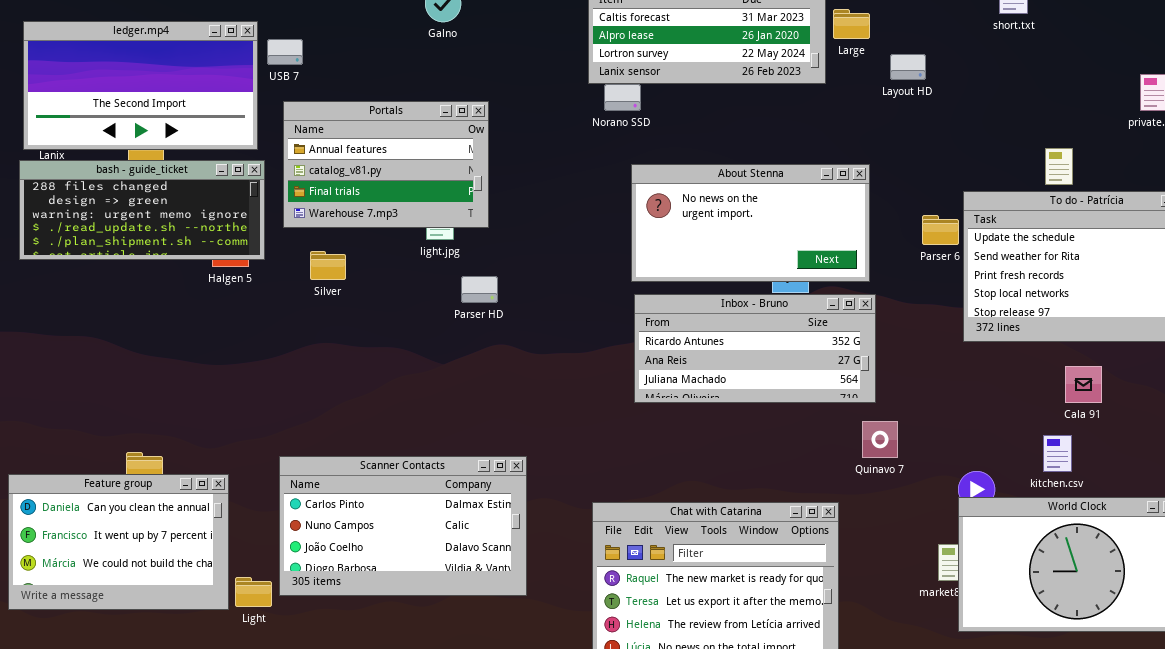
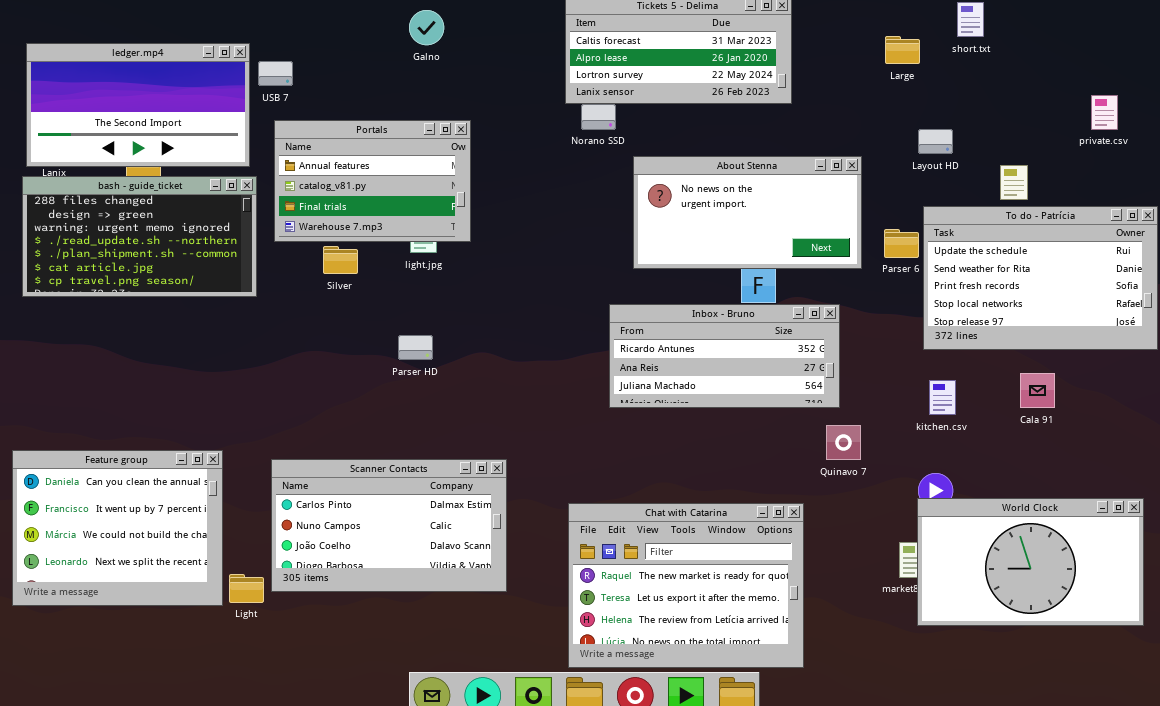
Large: [833,9,870,39] -> [885,36,920,64], moved
Layout HD: [890,54,926,80] -> [918,129,953,154], moved
bash - guide_ticket: [19,160,265,260] -> [22,176,257,297], resized
About Stenna: [631,164,870,282] -> [633,156,862,269], moved
Silver: [310,251,346,280] -> [323,246,358,274], moved
Parser HD: [461,276,498,303] -> [398,335,433,360], moved
kitchen.csv: [1043,435,1072,472] -> [929,380,956,415], moved
Feature group: [8,474,229,610] -> [12,450,223,606], resized

